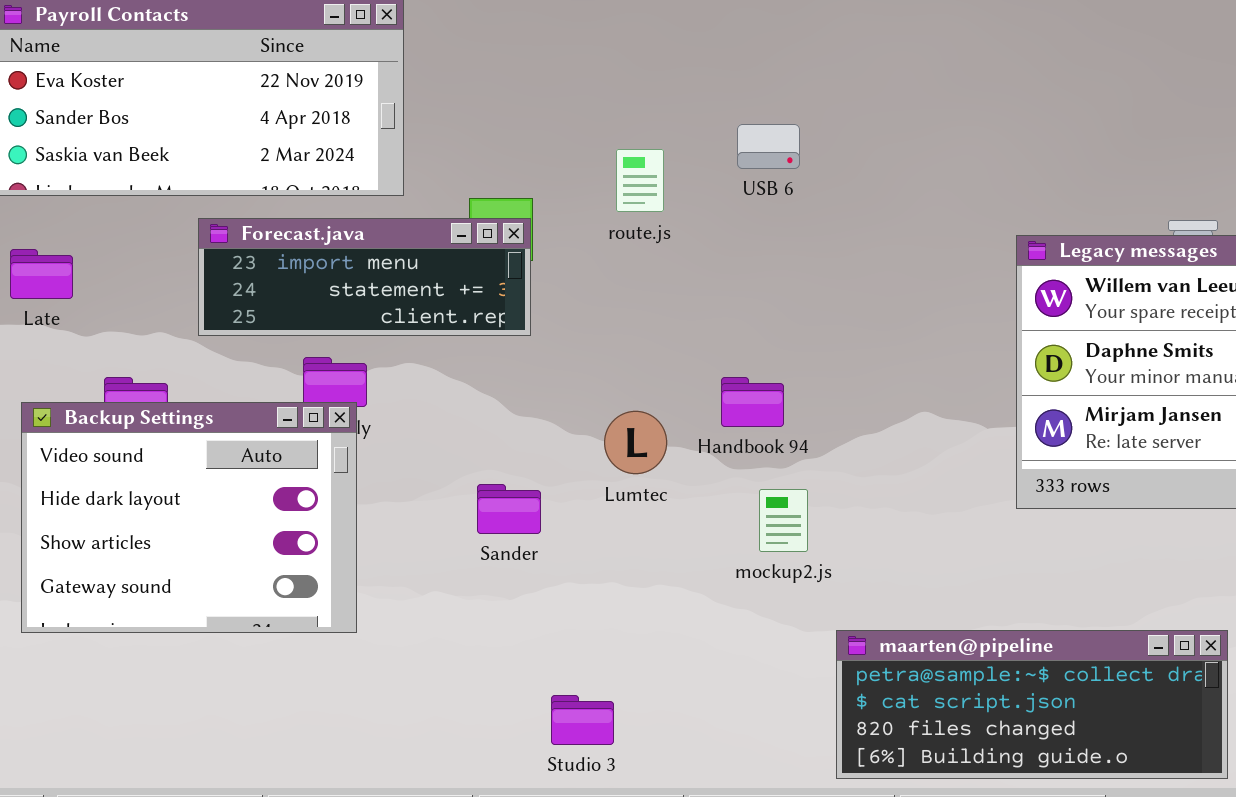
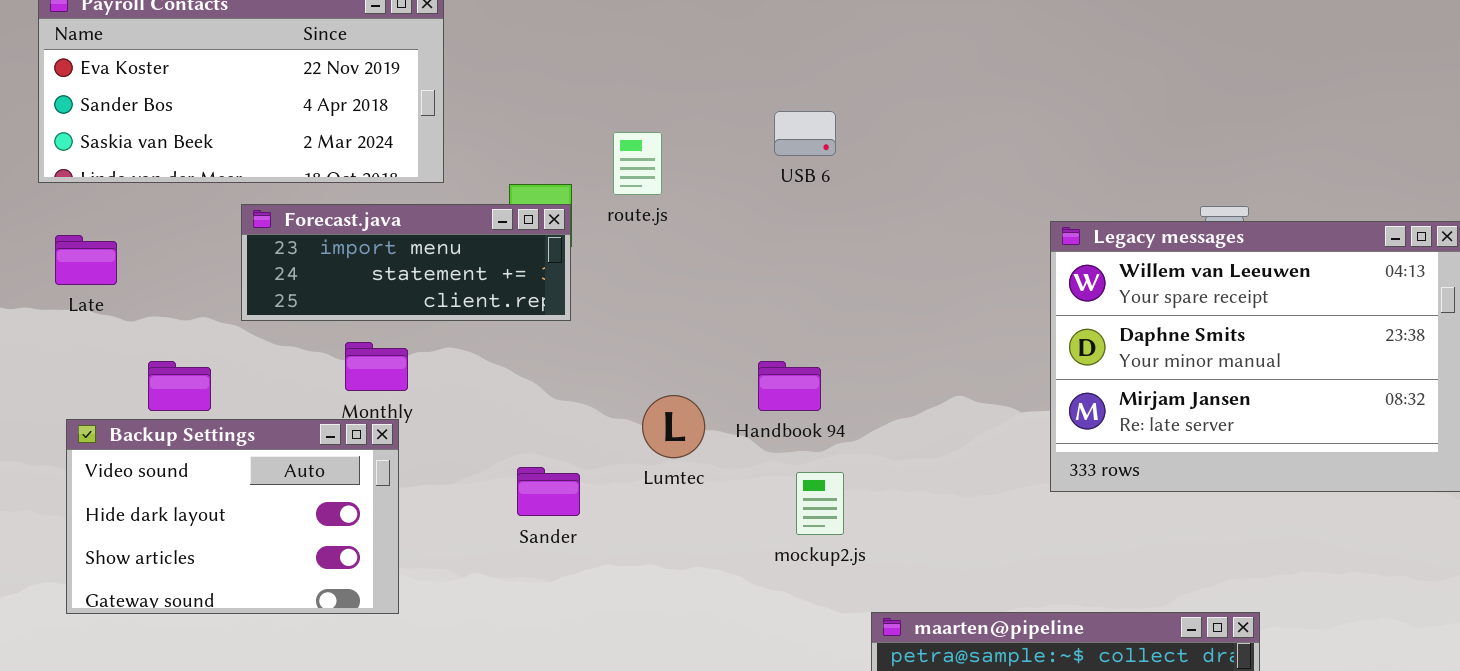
route.js: [616,149,664,212] -> [613,132,662,195], moved
Backup Settings: [21,402,357,633] -> [66,419,399,614], resized

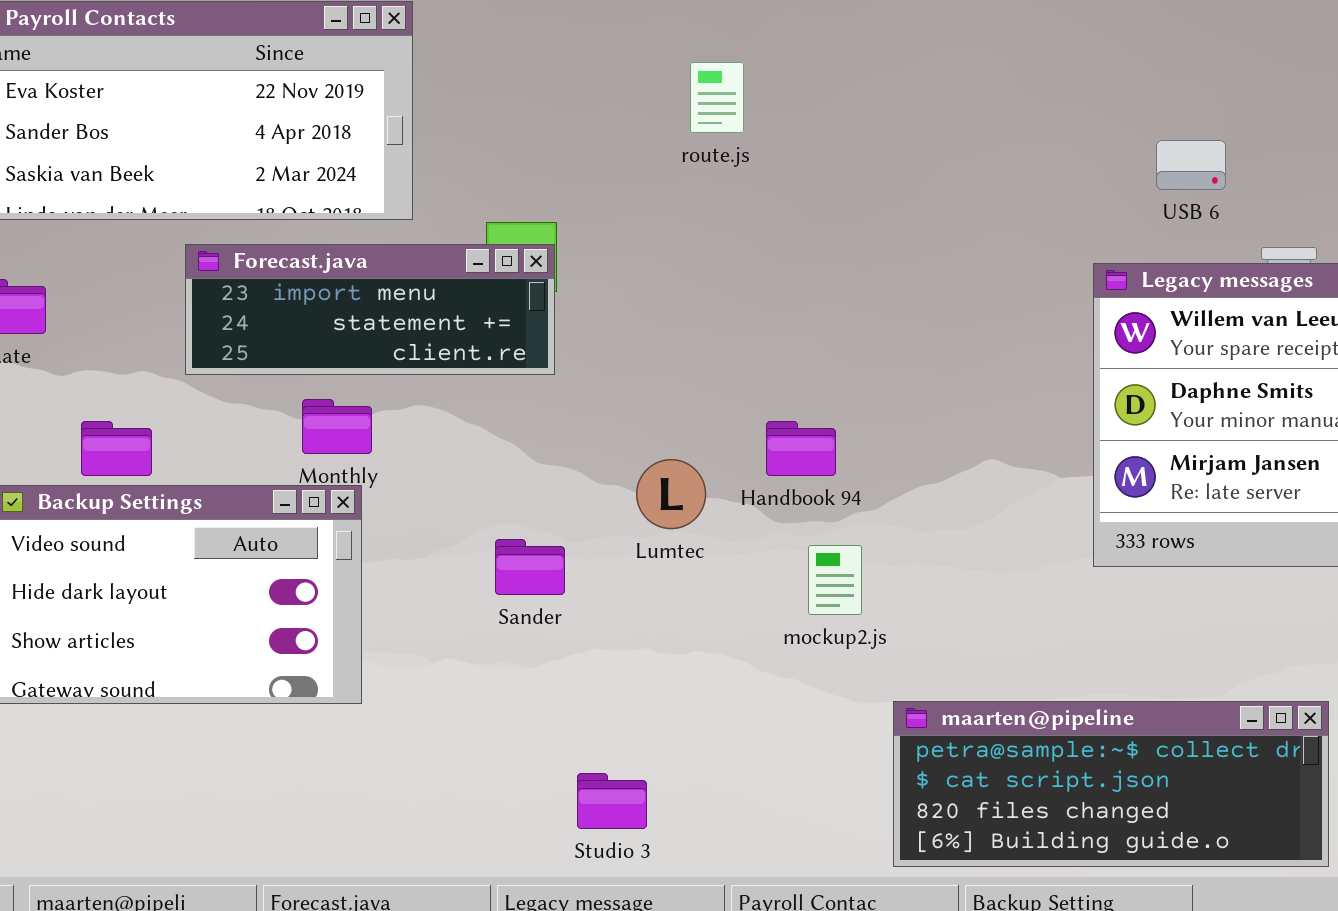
USB 6: [774,111,836,156] -> [1156,140,1226,190], moved
route.js: [613,132,662,195] -> [690,62,744,133], moved

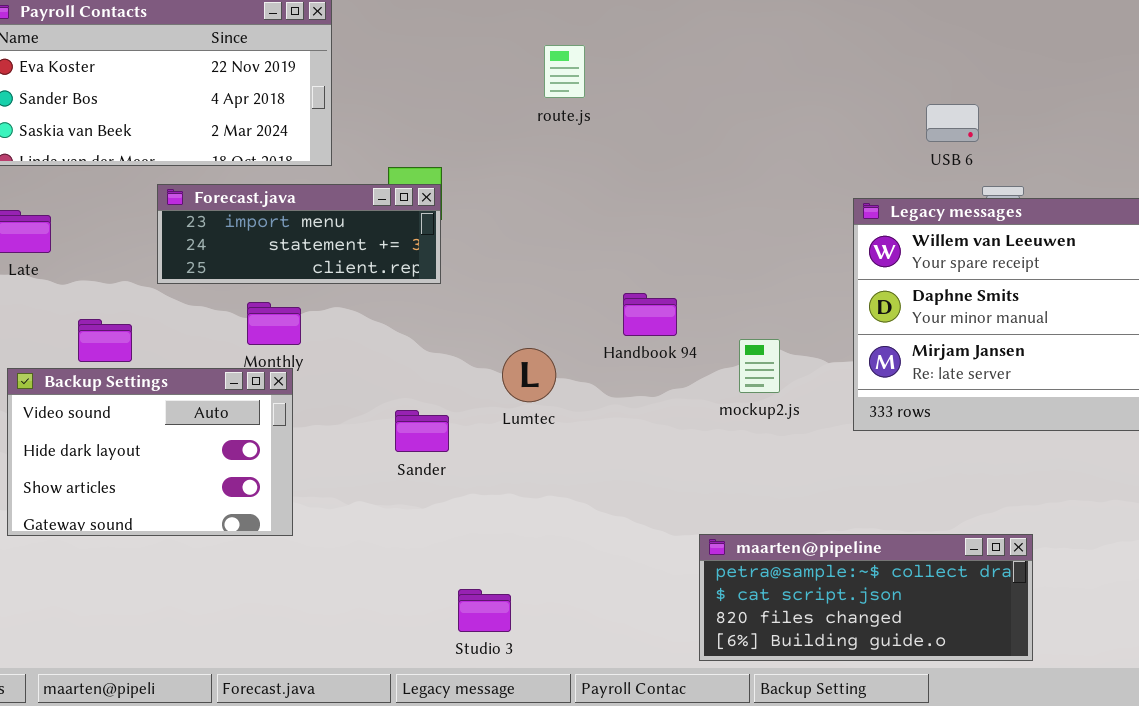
USB 6: [1156,140,1226,190] -> [926,104,979,142], moved
Handbook 94: [766,421,836,476] -> [623,293,677,336], moved
mockup2.js: [808,545,862,615] -> [739,339,780,393], moved

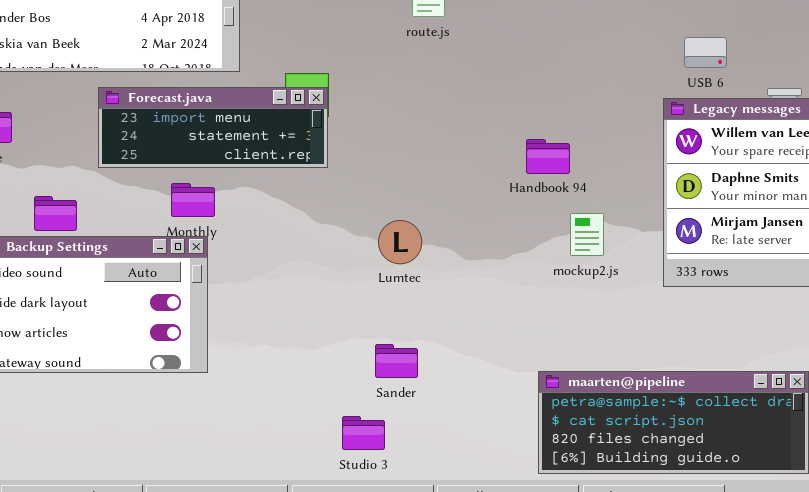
USB 6: [926,104,979,142] -> [684,37,727,68], moved
Handbook 94: [623,293,677,336] -> [526,139,570,174], moved
Sander: [395,410,449,452] -> [375,344,418,378], moved

